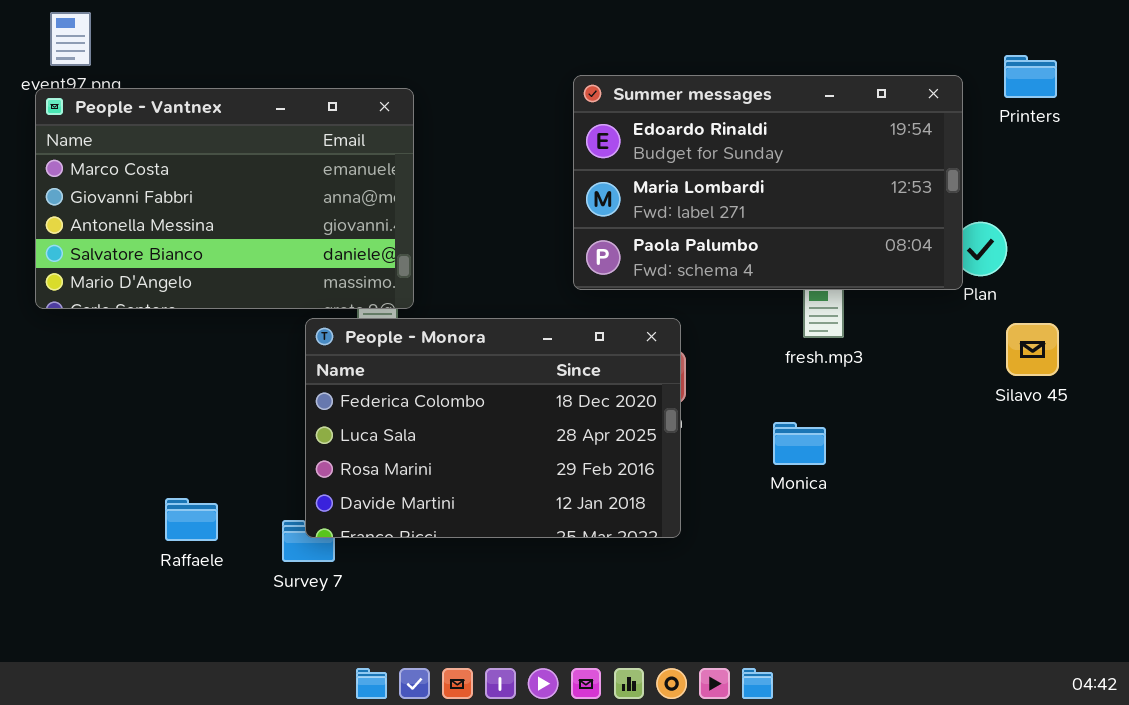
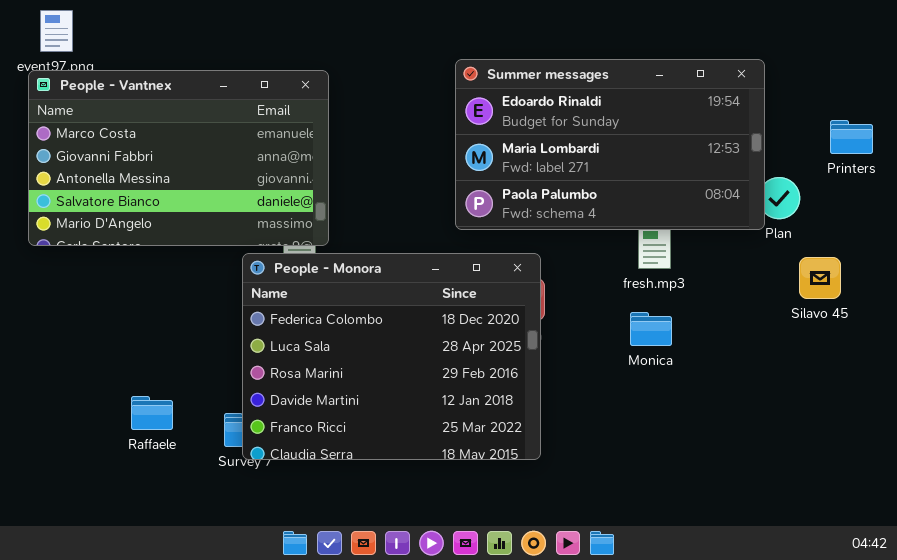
Printers: [1004,55,1057,98] -> [830,120,873,154], moved
People - Monora: [305,318,681,538] -> [242,253,541,460], resized
Monica: [773,422,826,465] -> [630,312,672,346], moved

